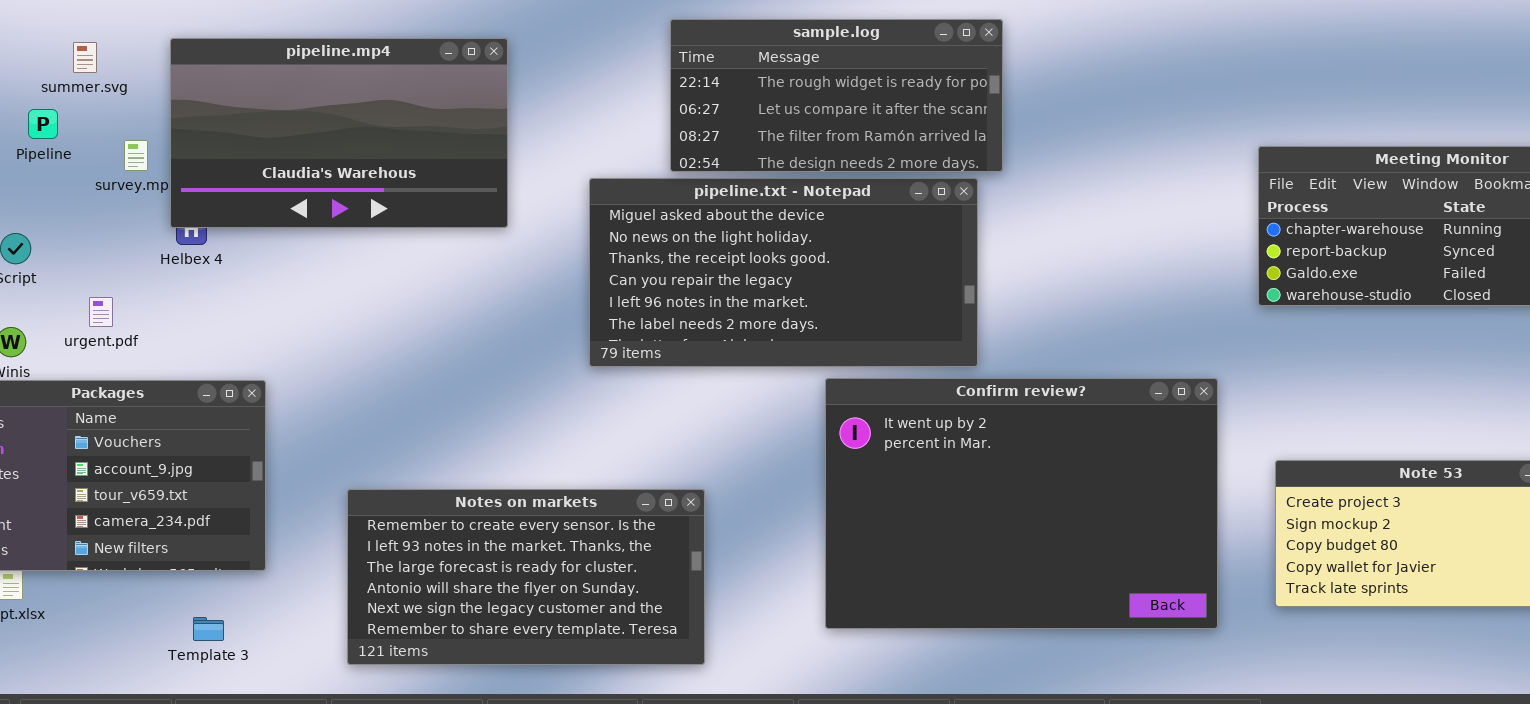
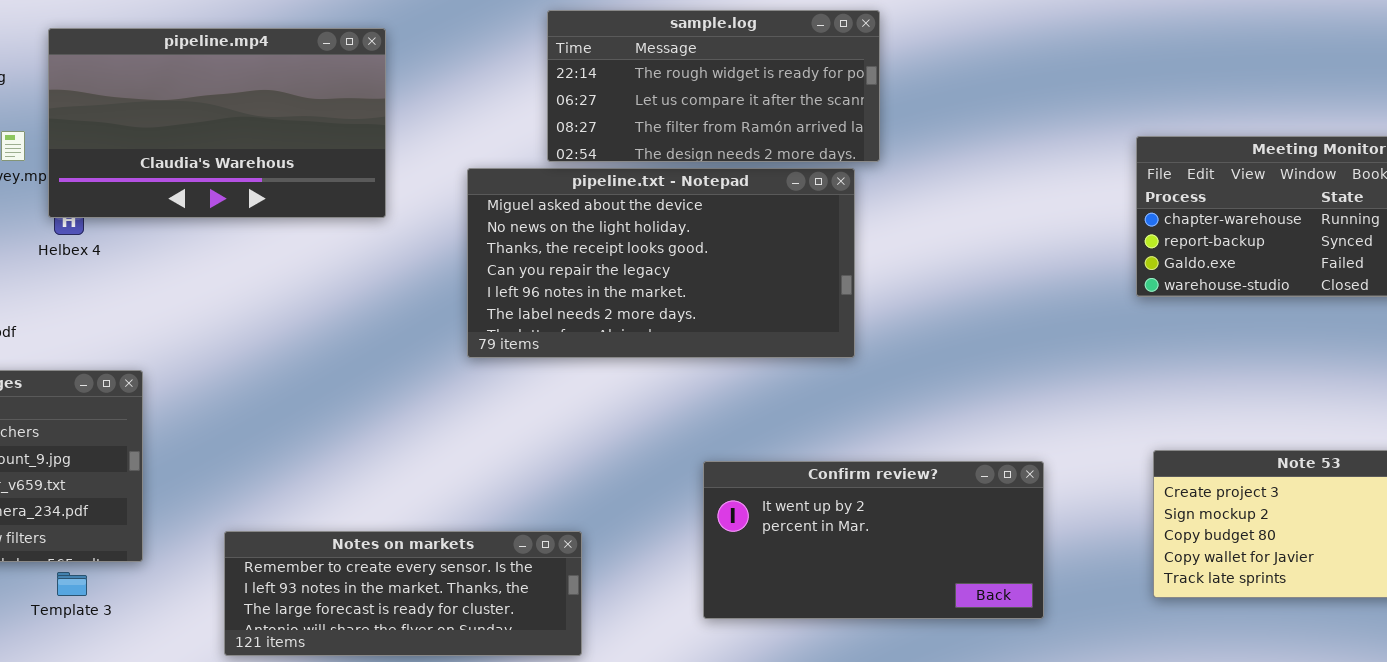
Confirm review?: [825,378,1218,629] -> [703,461,1044,619], resized
Notes on markets: [347,489,705,665] -> [224,531,582,656], resized
Template 3: [193,617,224,641] -> [57,572,87,596], moved

